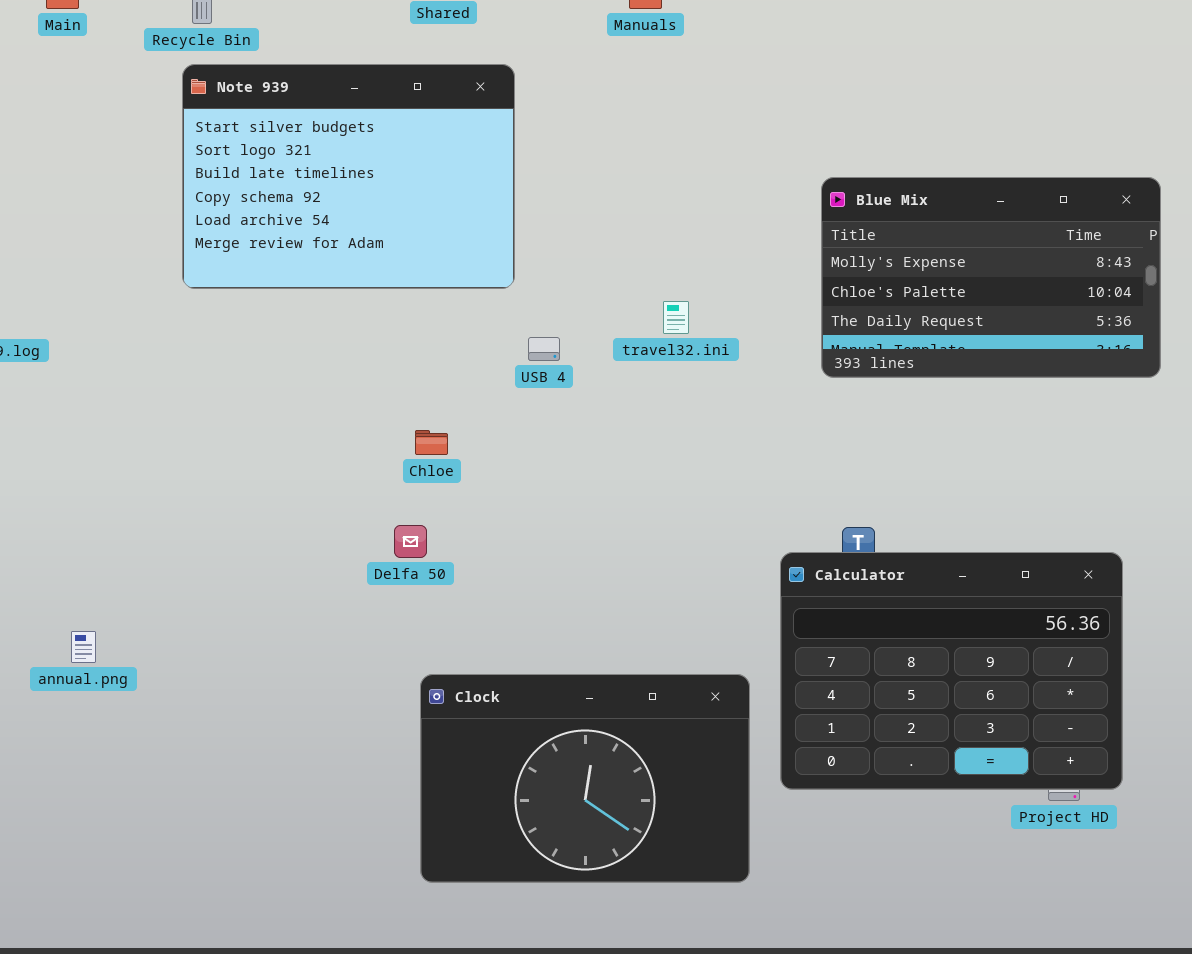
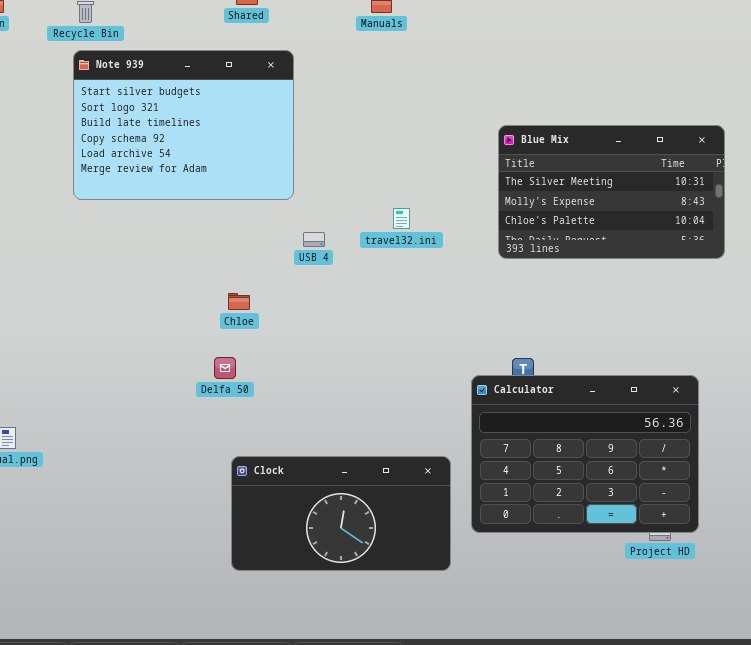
Blue Mix: [821,177,1161,378] -> [498,125,725,259], scrolled up 1 row
Clock: [420,674,750,883] -> [231,456,451,571], resized

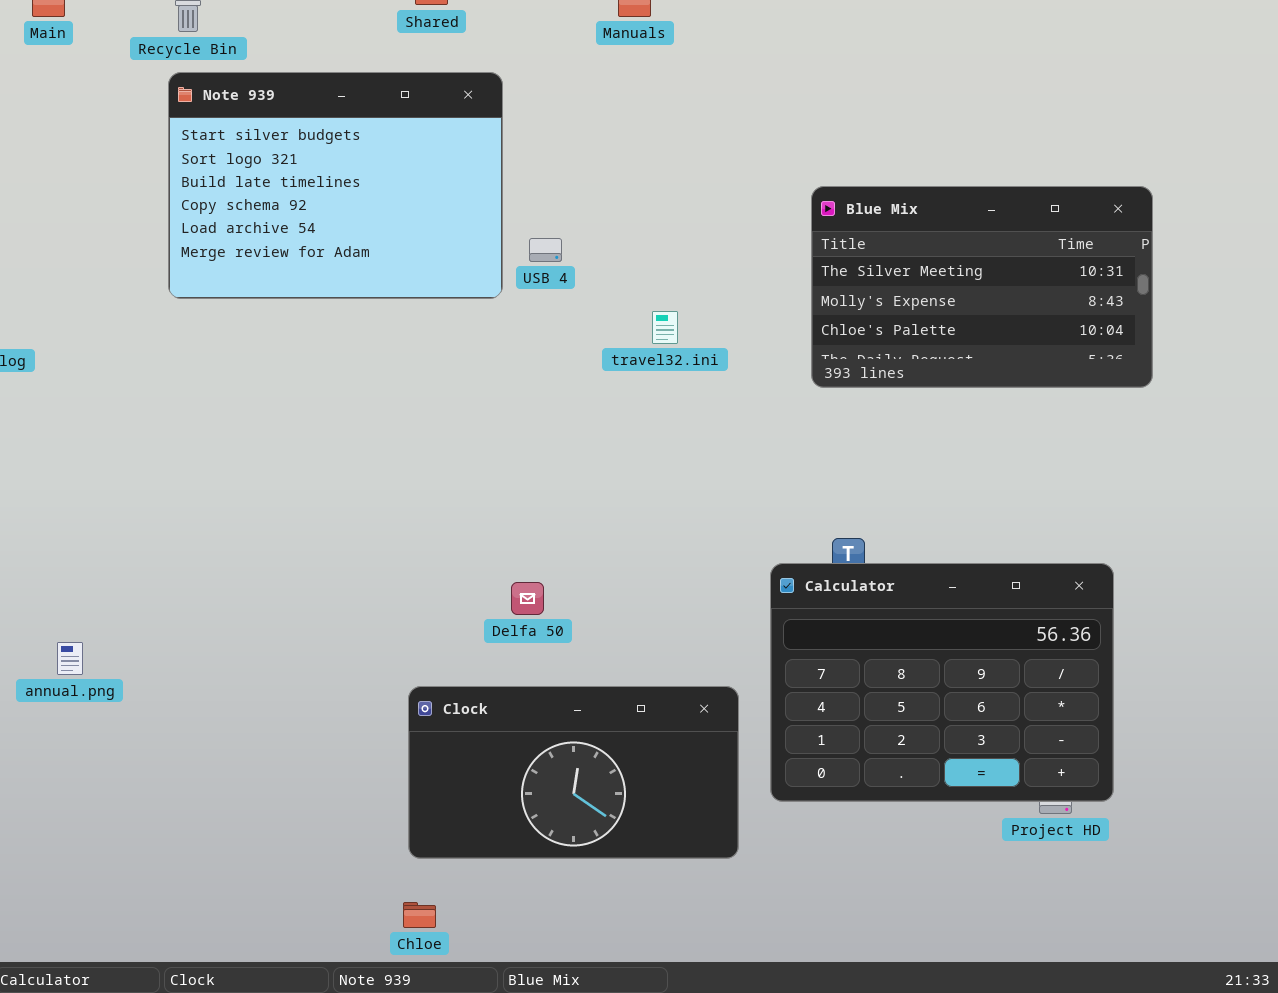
USB 4: [303,232,325,247] -> [529,238,562,262], moved
Chloe: [228,293,250,310] -> [403,902,436,928], moved
Delfa 50: [214,357,236,379] -> [511,582,544,615], moved

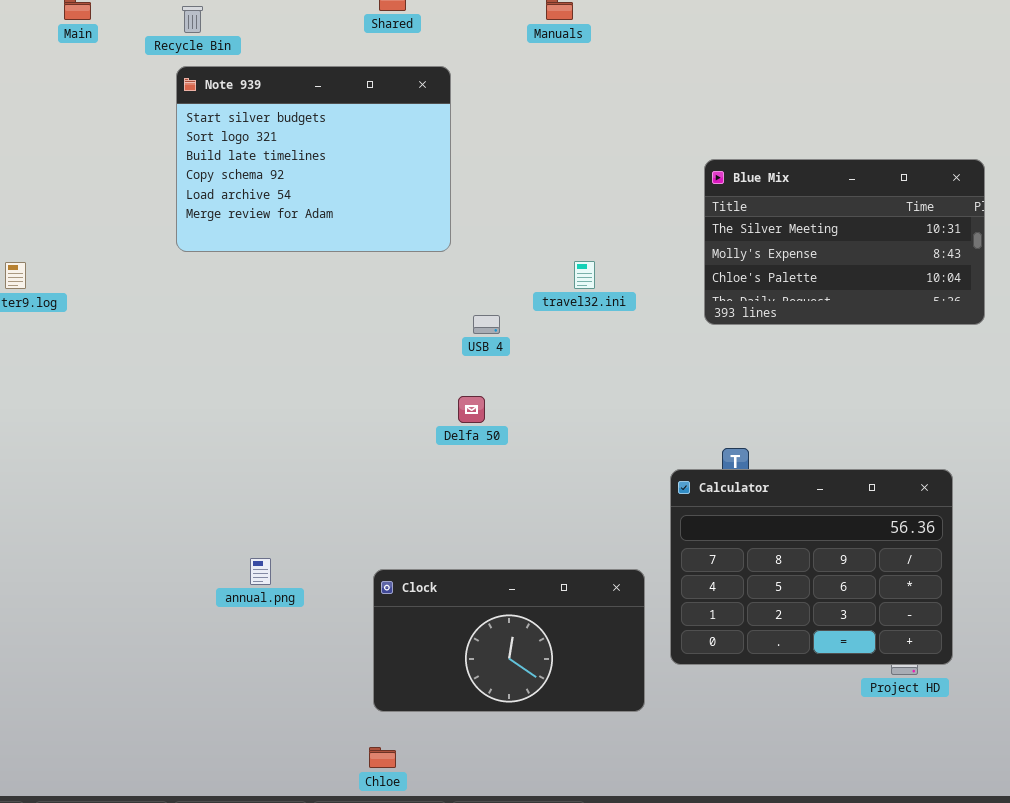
USB 4: [529,238,562,262] -> [473,315,500,334], moved
Delfa 50: [511,582,544,615] -> [458,396,485,423], moved
annual.png: [57,642,83,675] -> [250,558,271,585], moved

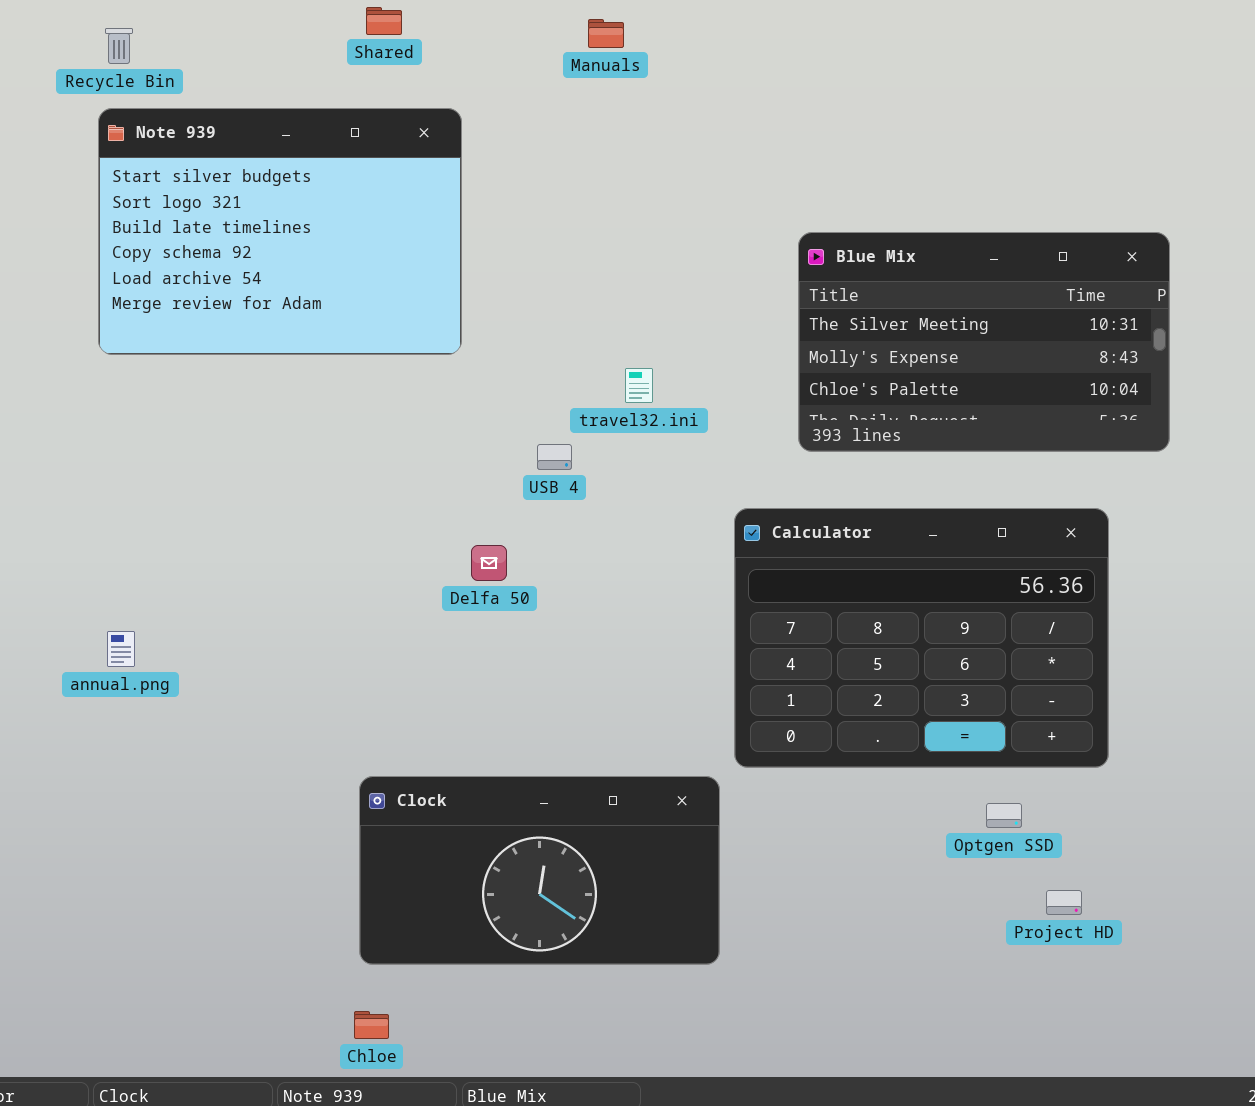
USB 4: [473,315,500,334] -> [537,444,572,470], moved
Calculator: [670,469,953,665] -> [734,508,1109,768], moved
annual.png: [250,558,271,585] -> [107,631,135,667], moved

